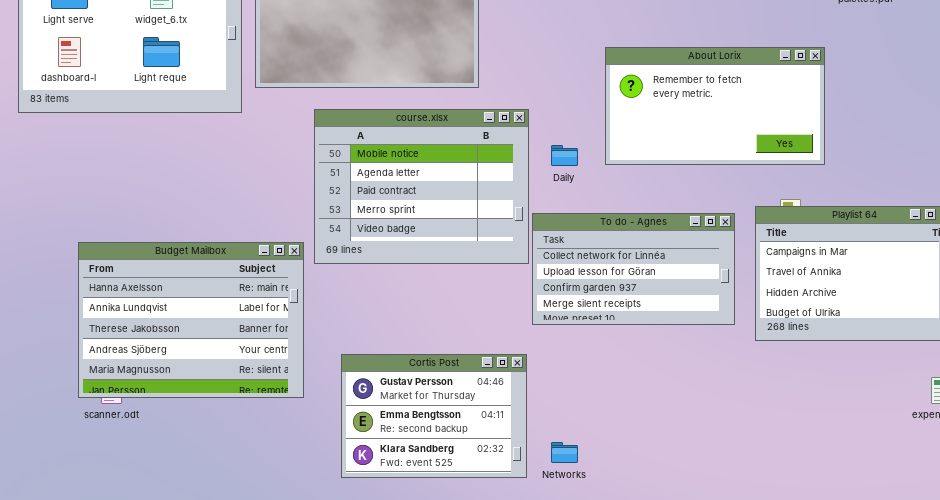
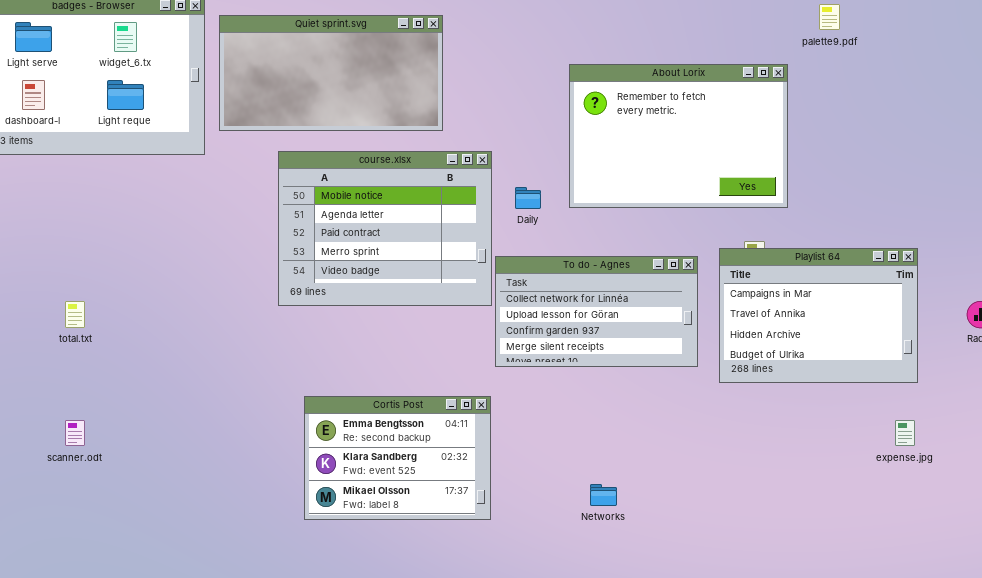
About Lorix: [605,47,825,165] -> [569,64,788,208], resized
Budget Mailbox: [78,242,304,398] -> none, closed
Cortis Post: [341,354,527,478] -> [304,396,491,520], scrolled down 1 row
Networks: [551,442,578,463] -> [590,484,617,506], moved

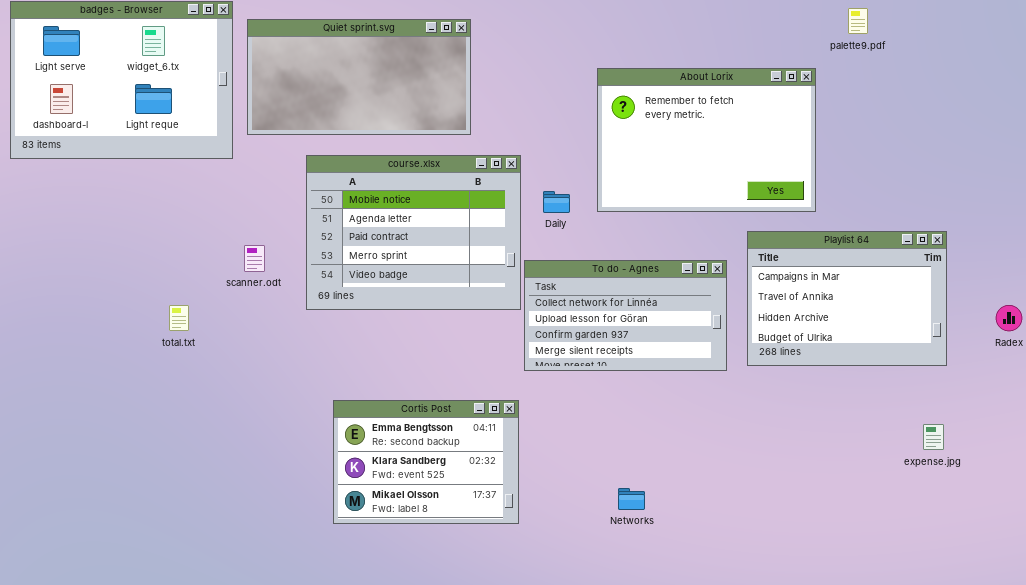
Playlist 64: [719,248,918,383] -> [747,231,947,366], moved
total.txt: [65,301,85,328] -> [169,305,189,331], moved
scanner.odt: [65,420,85,446] -> [244,245,265,272], moved

